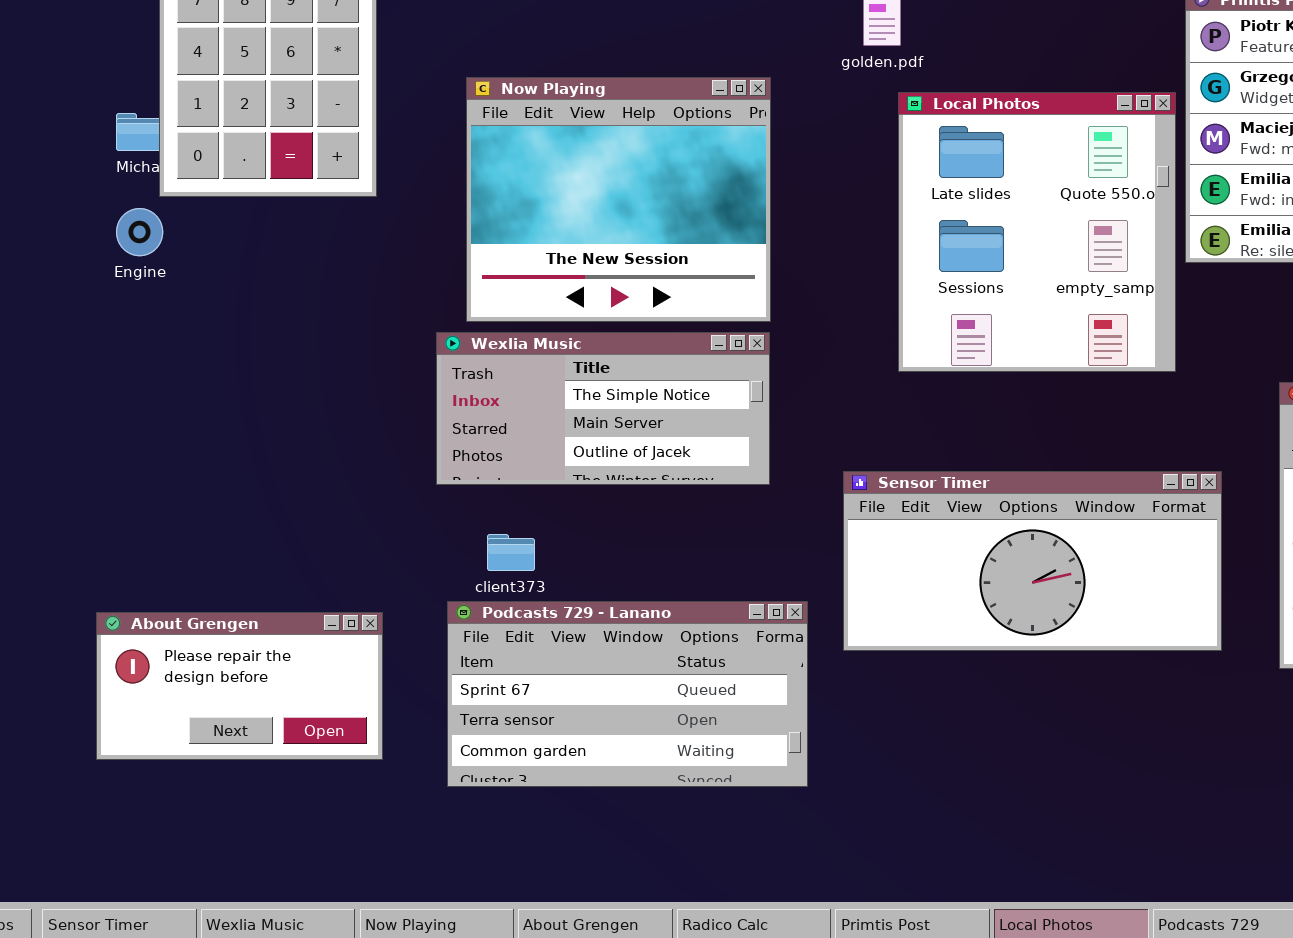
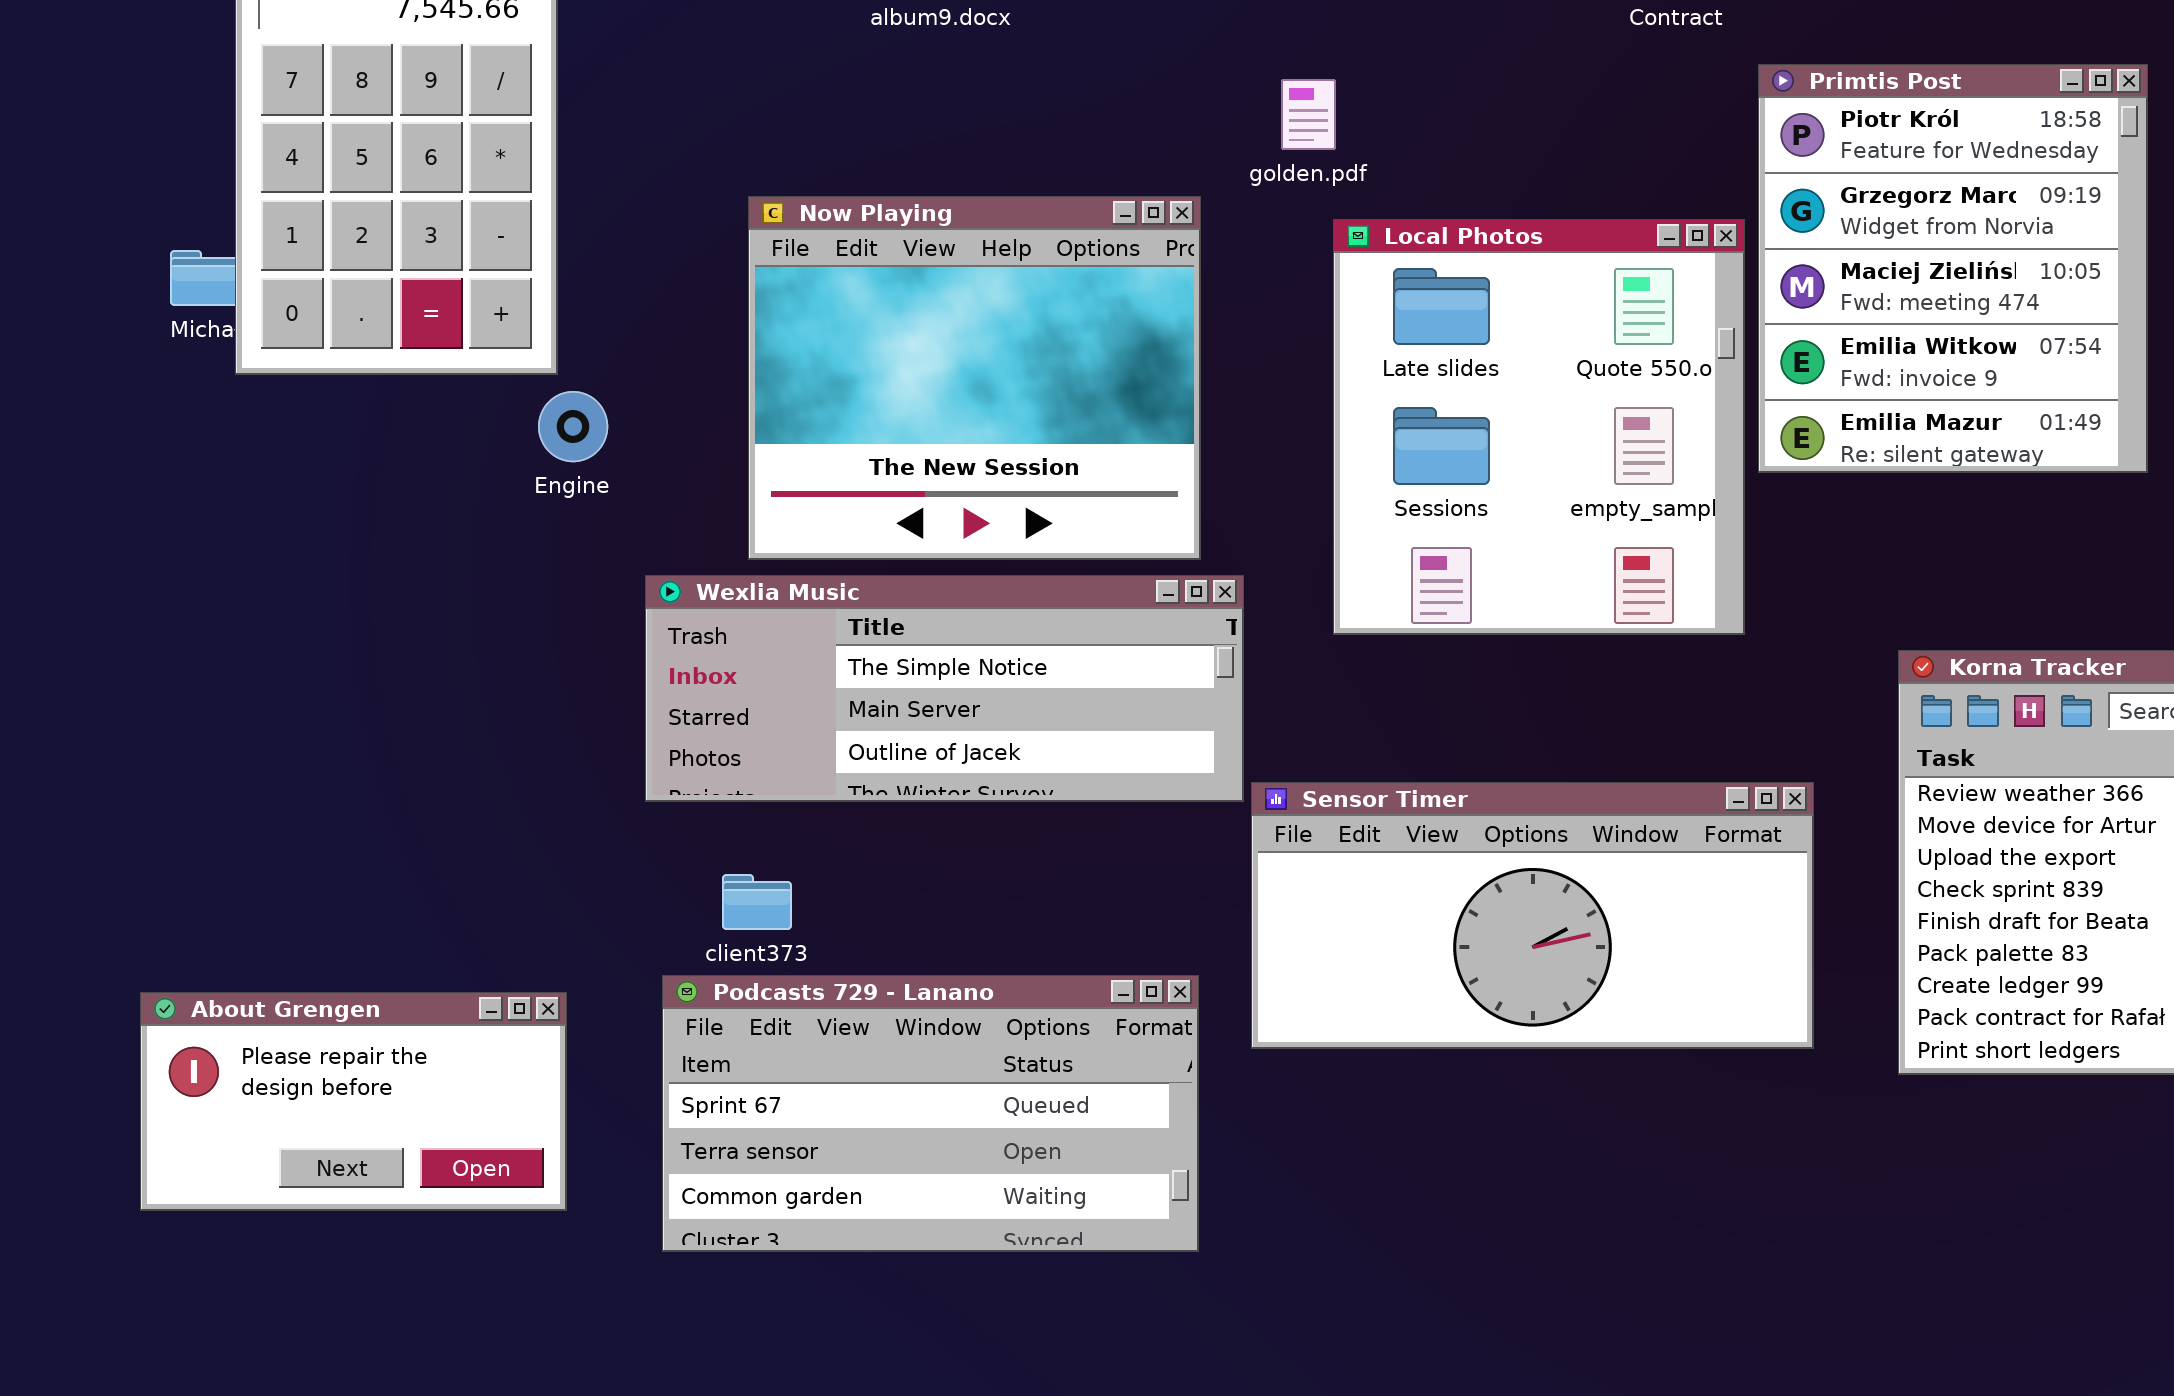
Now Playing: [466,77,771,322] -> [748,196,1201,560], moved
Engine: [116,208,163,256] -> [538,391,608,462], moved
Wexlia Music: [436,332,770,485] -> [645,575,1244,802], resized

